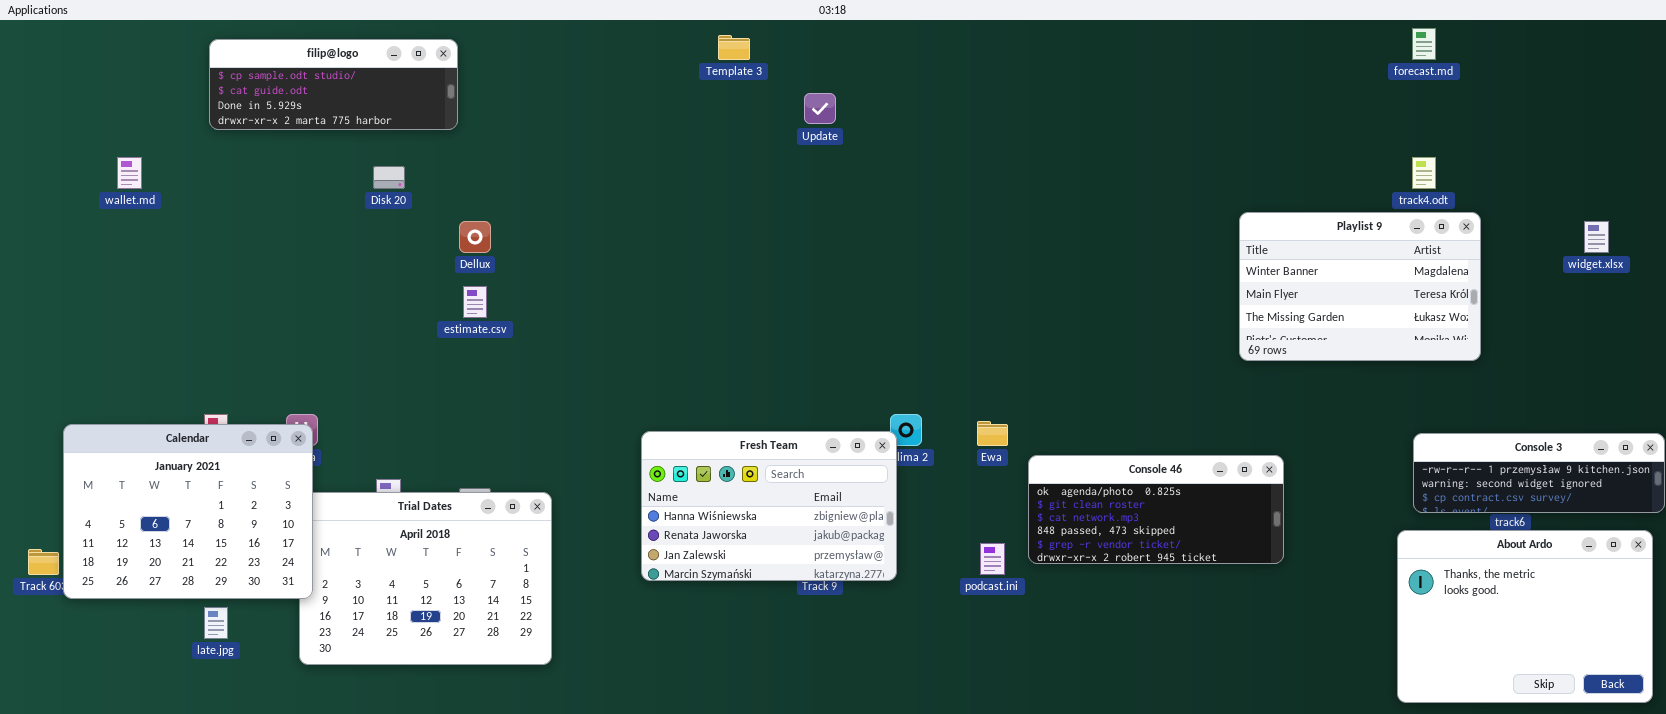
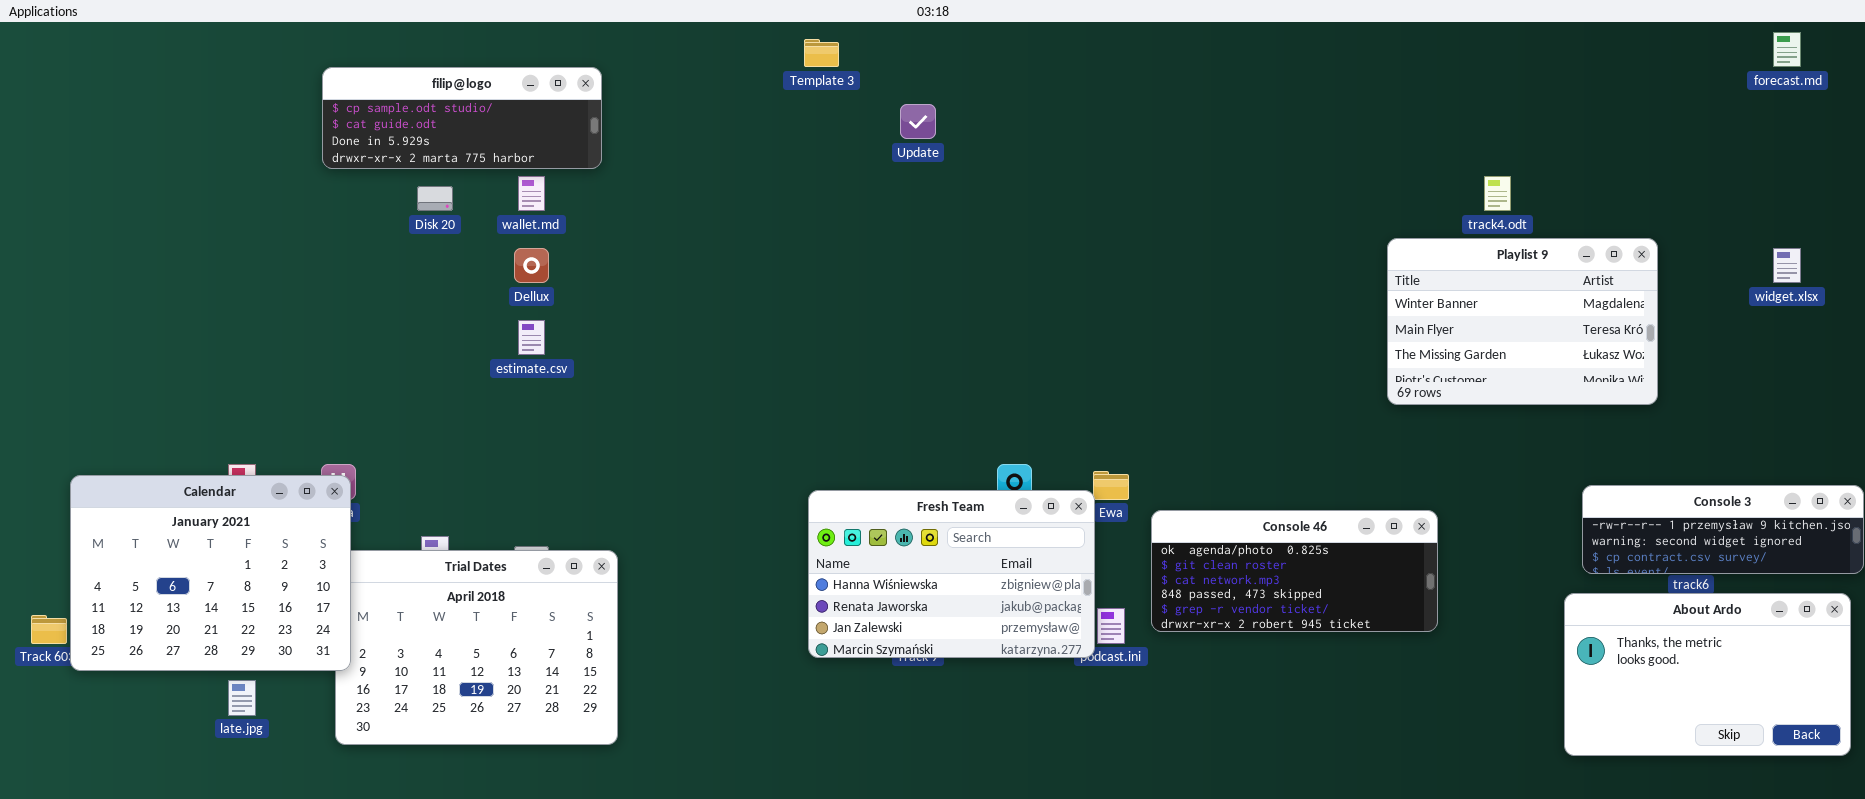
forecast.md: [1412,28,1436,60] -> [1773,32,1801,67], moved
filip@logo: [209,39,458,130] -> [322,67,602,169], moved
wallet.md: [117,157,142,189] -> [518,176,545,211], moved
track4.odt: [1412,157,1436,189] -> [1484,176,1511,211], moved
Fresh Team: [641,431,897,581] -> [808,490,1095,658], moved
About Ardo: [1397,530,1653,703] -> [1564,593,1851,756], resized

